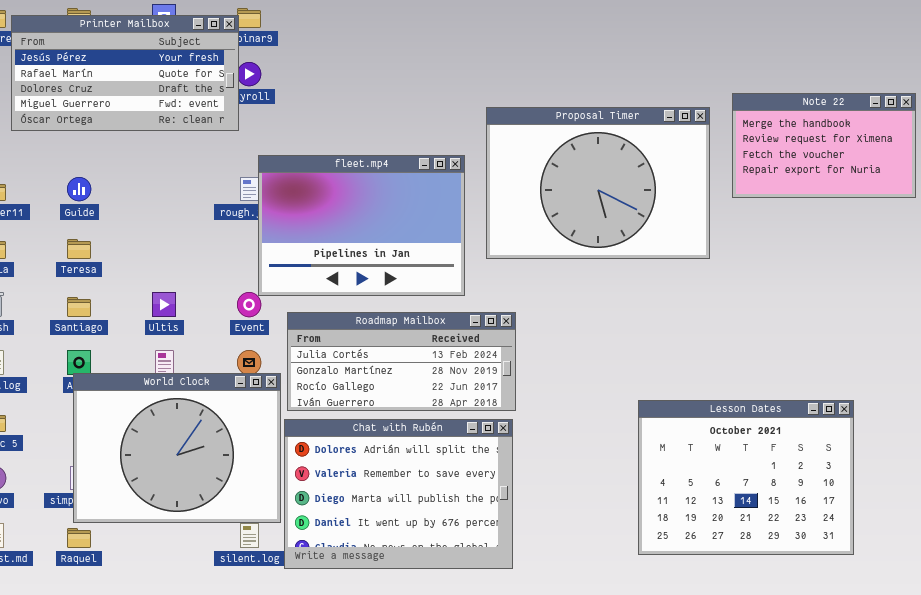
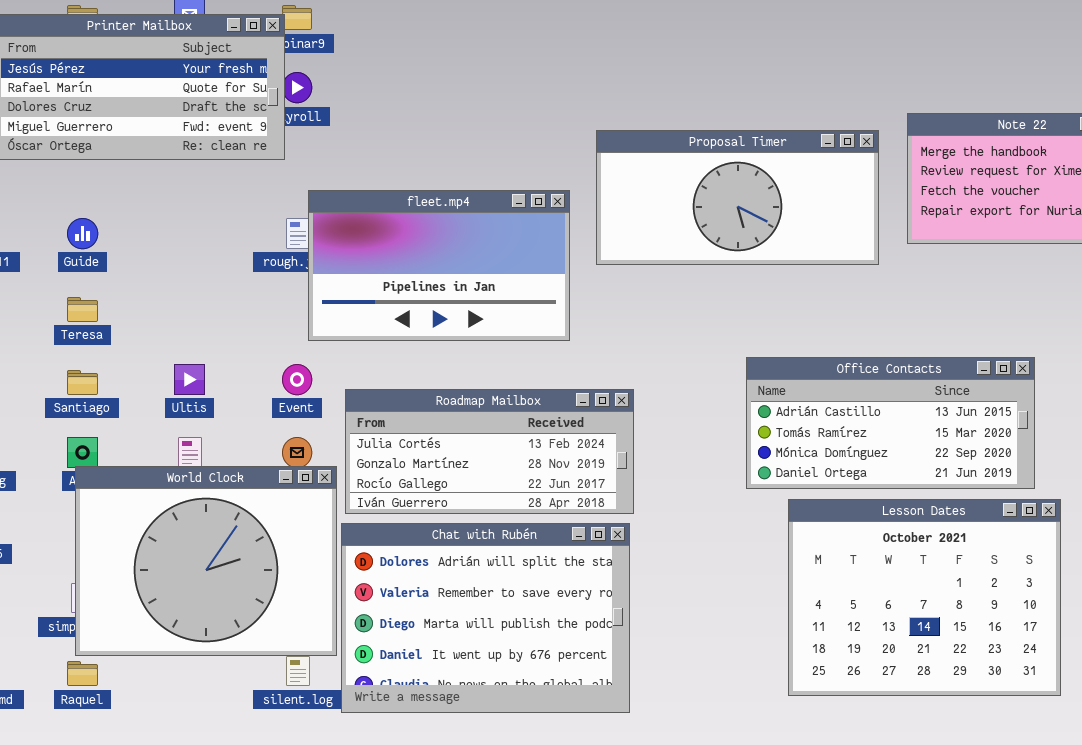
Proposal Timer: [486,107,710,259] -> [596,130,879,265], resized
fleet.mp4: [258,155,465,296] -> [308,190,570,341], resized
Office Contacts: none -> [746,357,1035,489], opened

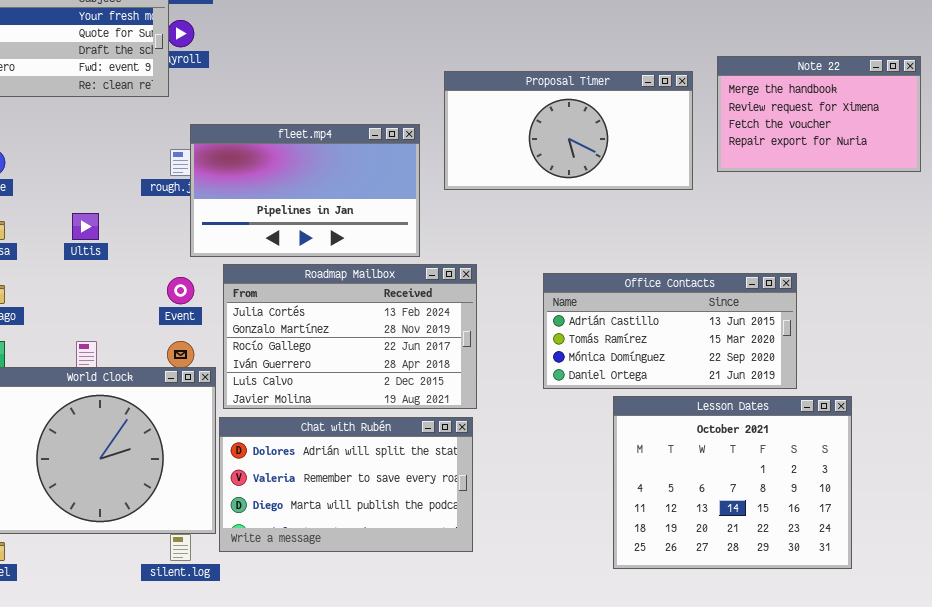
Office Contacts: [746,357,1035,489] -> [543,273,797,389], moved
Ultis: [174,364,205,395] -> [72,213,99,240], moved
Roadmap Mailbox: [345,389,634,514] -> [223,264,477,409], resized
Chat with Rubén: [341,523,630,713] -> [219,417,473,552], resized

